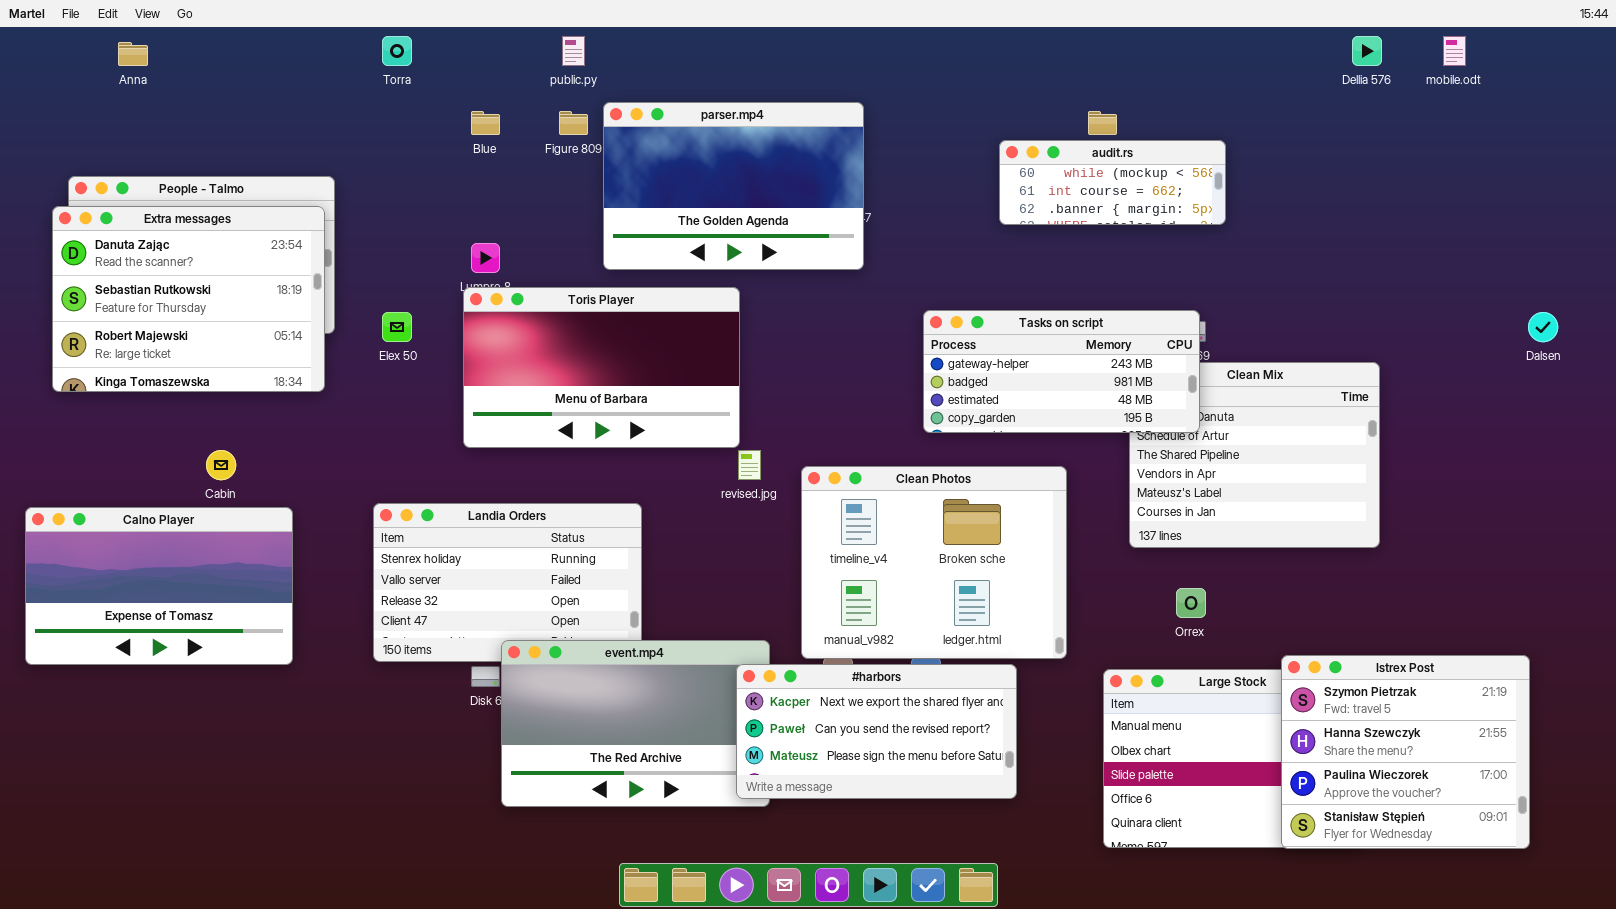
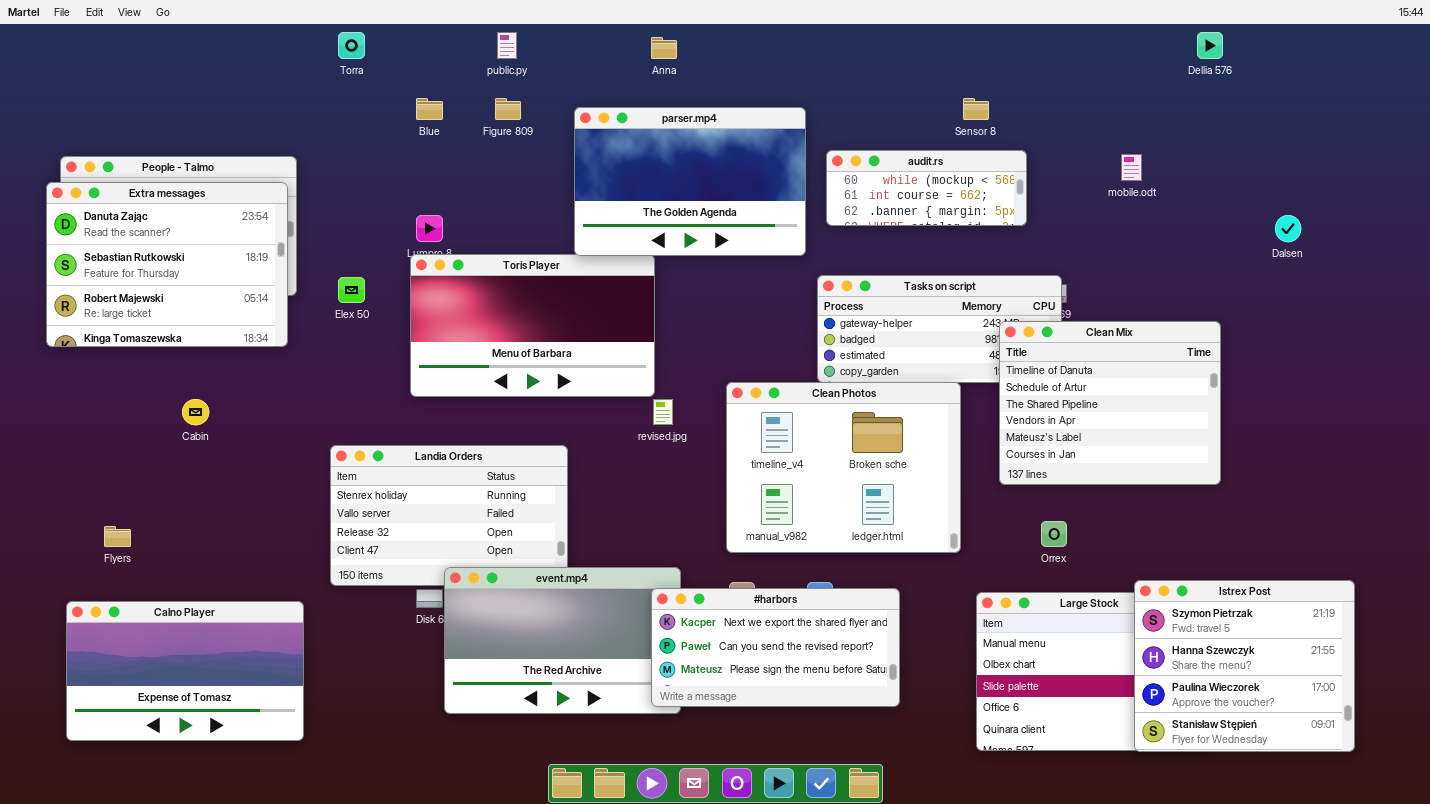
mobile.odt: [1443,36,1466,66] -> [1121,154,1142,181], moved
Anna: [118,42,148,66] -> [651,37,677,59], moved
parser.mp4: [603,102,864,270] -> [574,107,806,256], moved
audit.rs: [999,140,1226,225] -> [826,150,1027,226], moved
Dalsen: [1528,312,1558,342] -> [1275,215,1301,242], moved
Clean Mix: [1129,362,1380,548] -> [999,321,1221,485], raised
Clean Photos: [801,466,1067,659] -> [726,382,961,553], moved
Calno Player: [25,507,293,665] -> [66,601,304,741], moved

